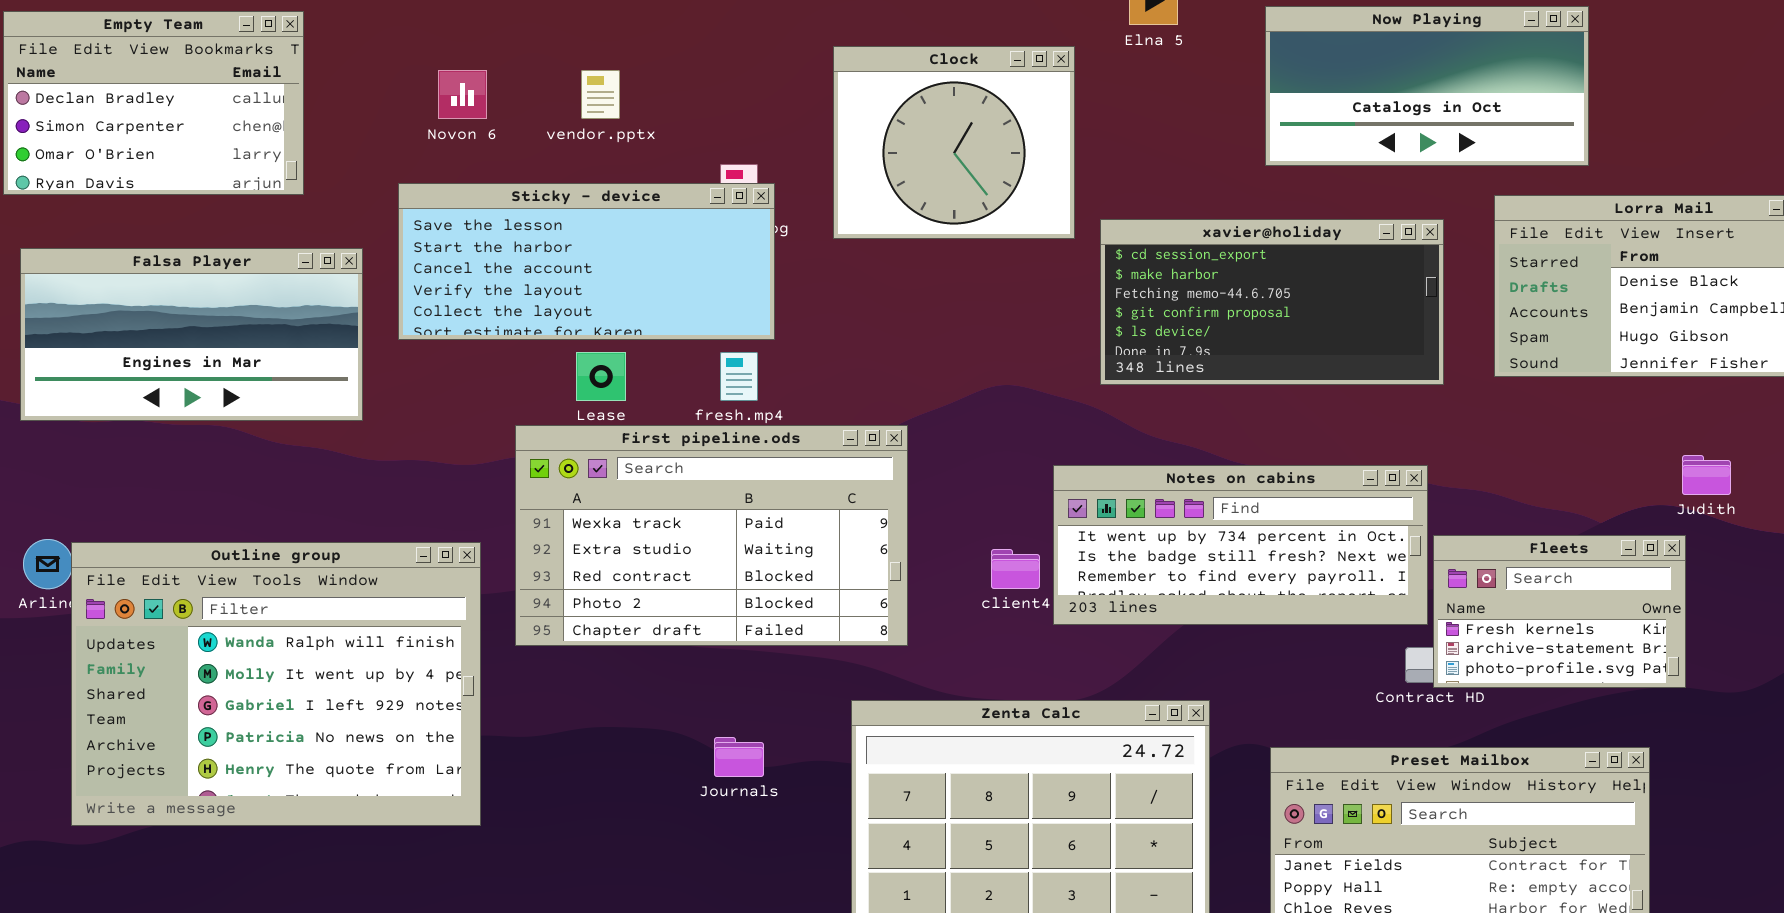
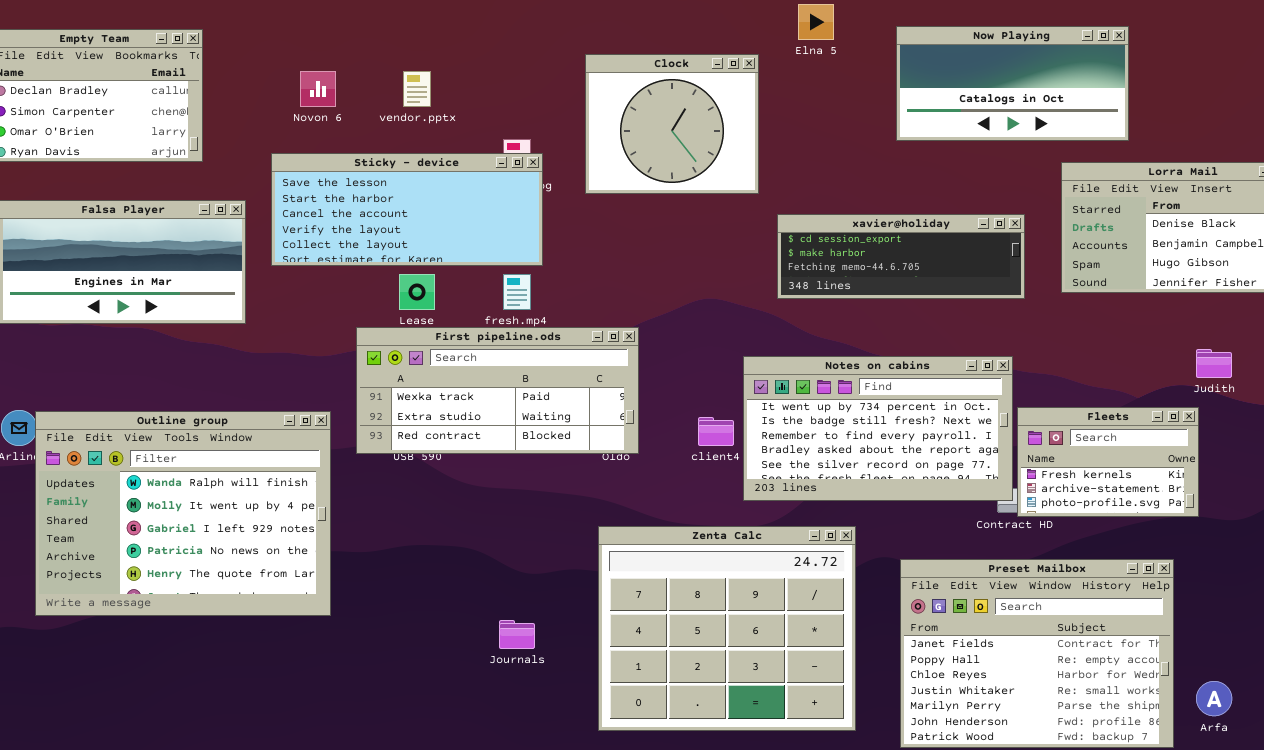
xavier@holiday: [1100,219,1444,385] -> [777,214,1025,299], resized
First pipeline.ods: [515,425,908,646] -> [356,327,639,454], resized
Notes on cabins: [1053,465,1428,625] -> [743,356,1013,501], resized
Journals: [714,737,764,777] -> [499,620,535,649], moved

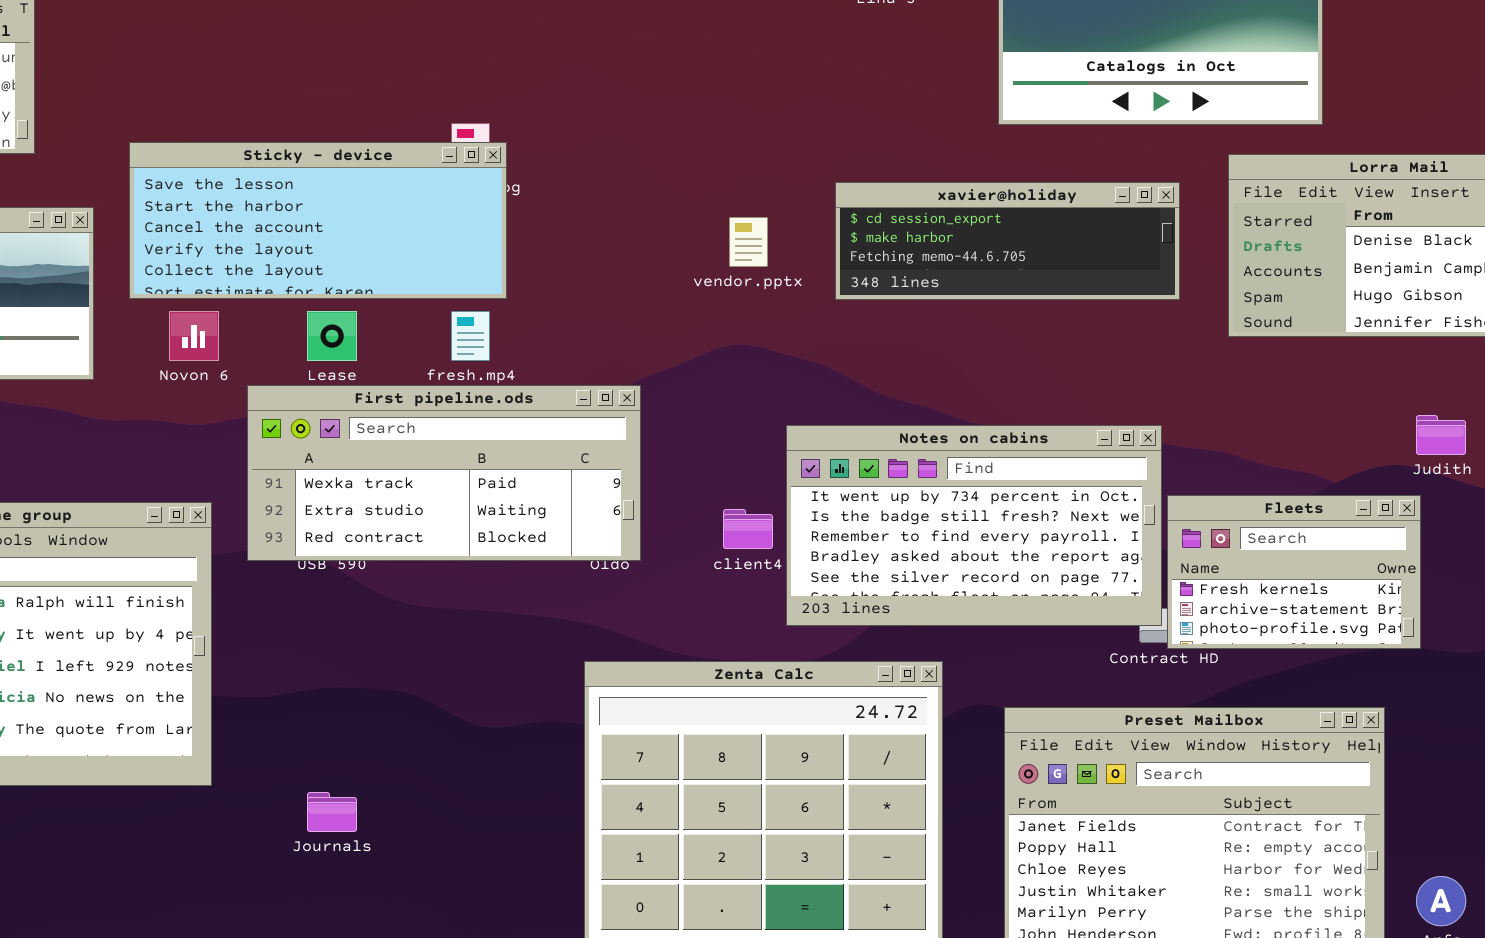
Clock: [585,54,759,194] -> none, closed
Novon 6: [300,71,336,107] -> [169,311,219,361], moved
vendor.pptx: [403,71,431,107] -> [729,217,768,267], moved
xavier@holiday: [777,214,1025,299] -> [835,182,1180,300], moved
Journals: [499,620,535,649] -> [307,792,357,832], moved

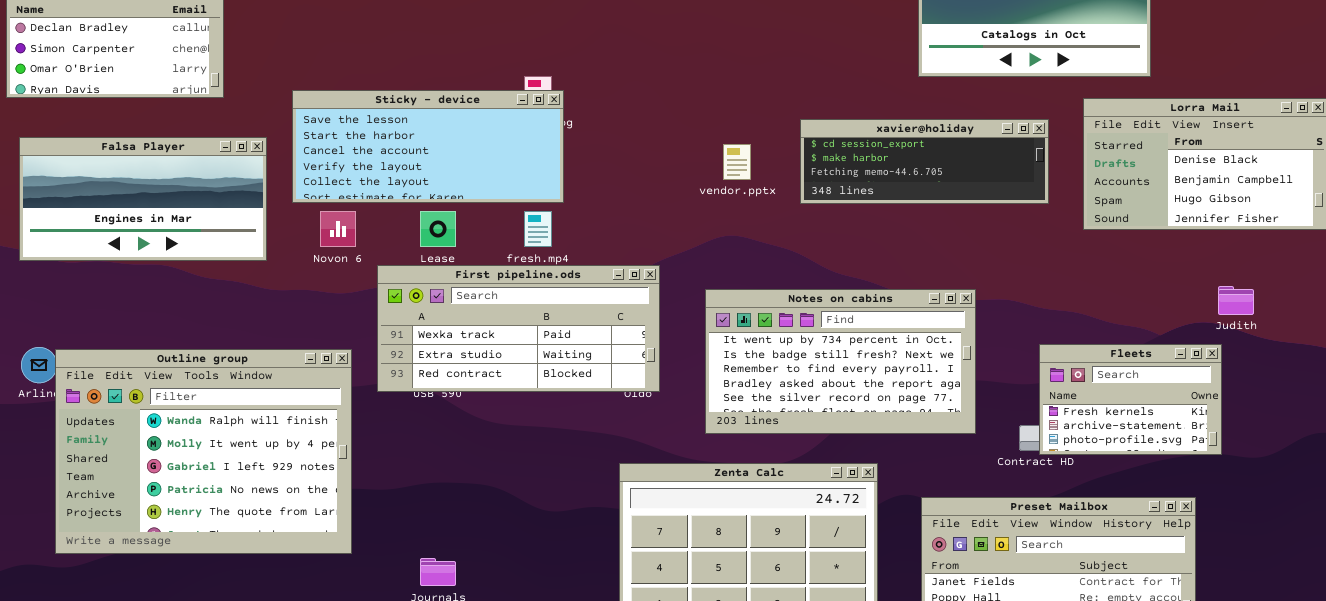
Notes on cabins: [786,425,1162,626] -> [705,289,976,434], moved

